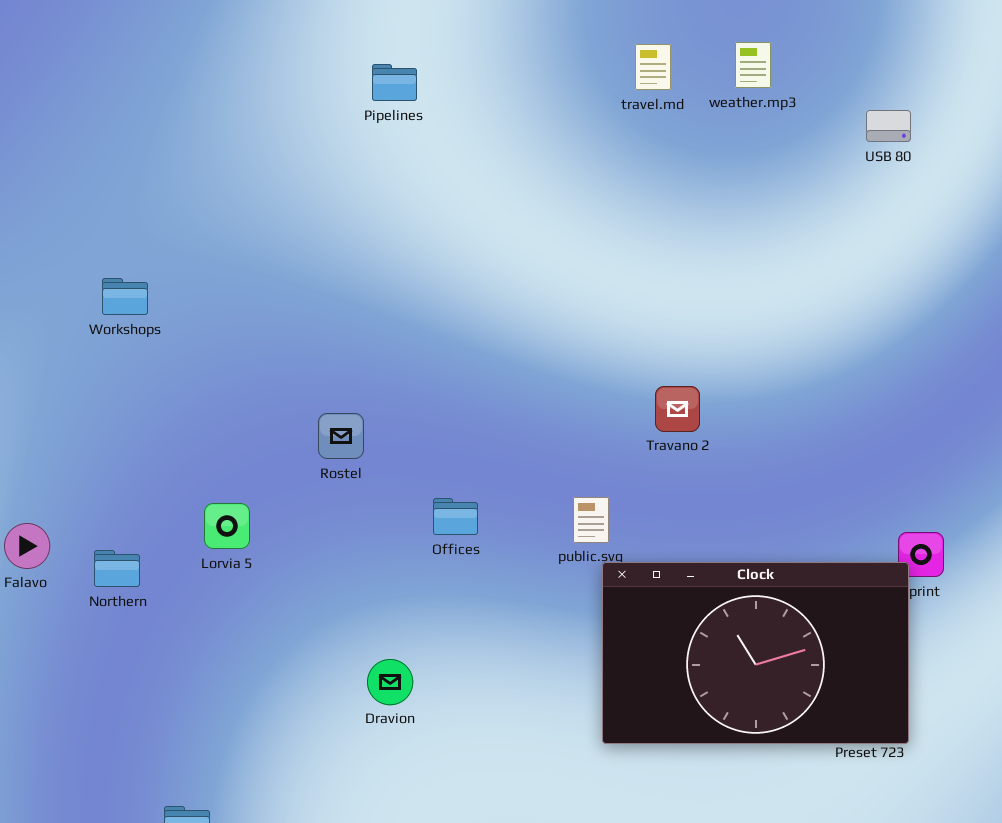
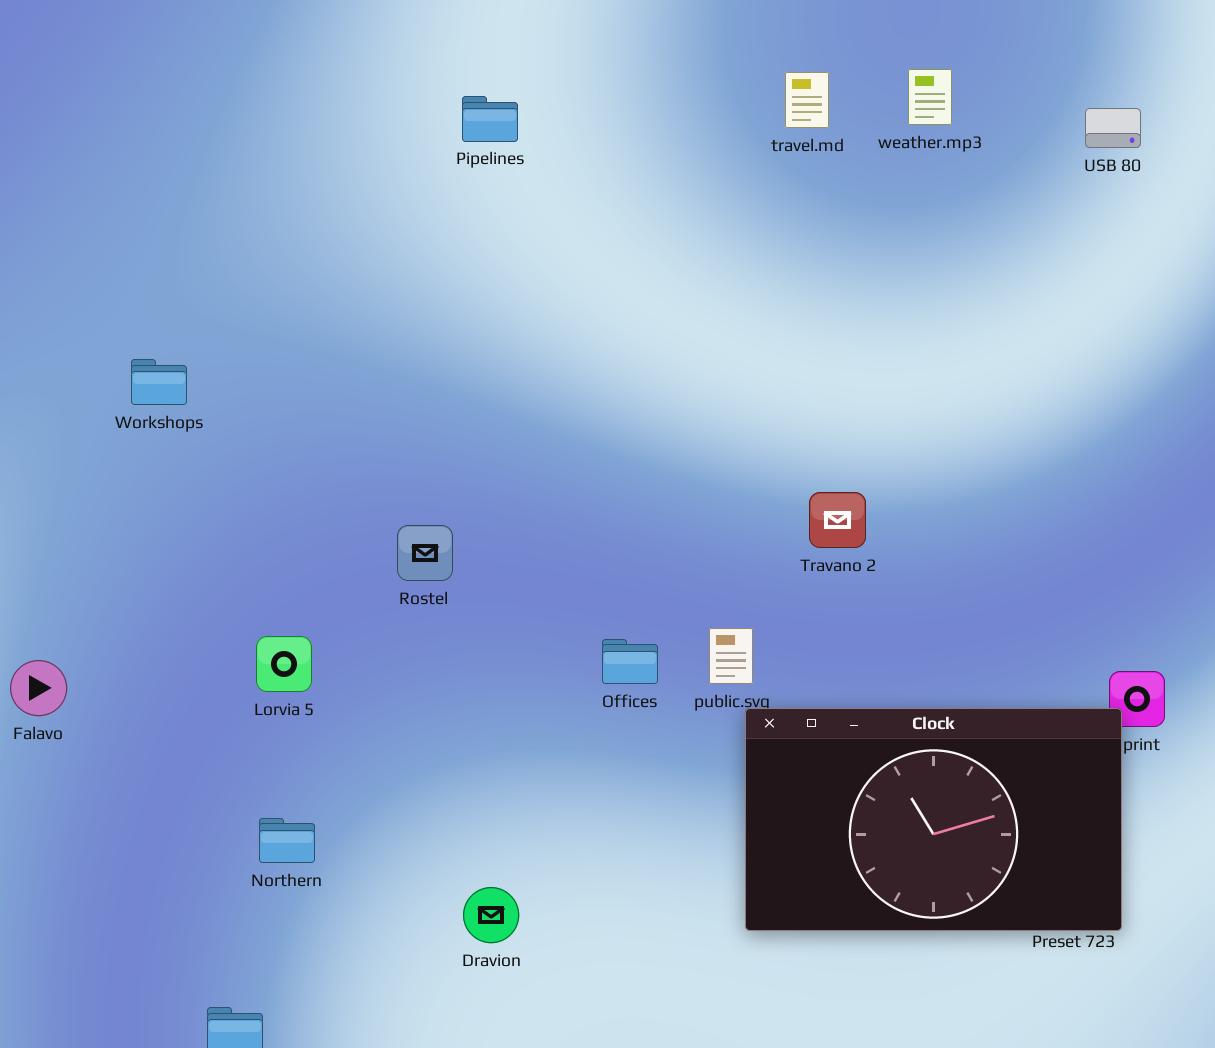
USB 80: [866,110,911,142] -> [1085,108,1141,148], moved
Offices: [433,498,478,535] -> [602,639,658,684], moved
Northern: [94,550,140,587] -> [259,818,315,863], moved
Dravion: [367,659,413,705] -> [463,887,519,943], moved

